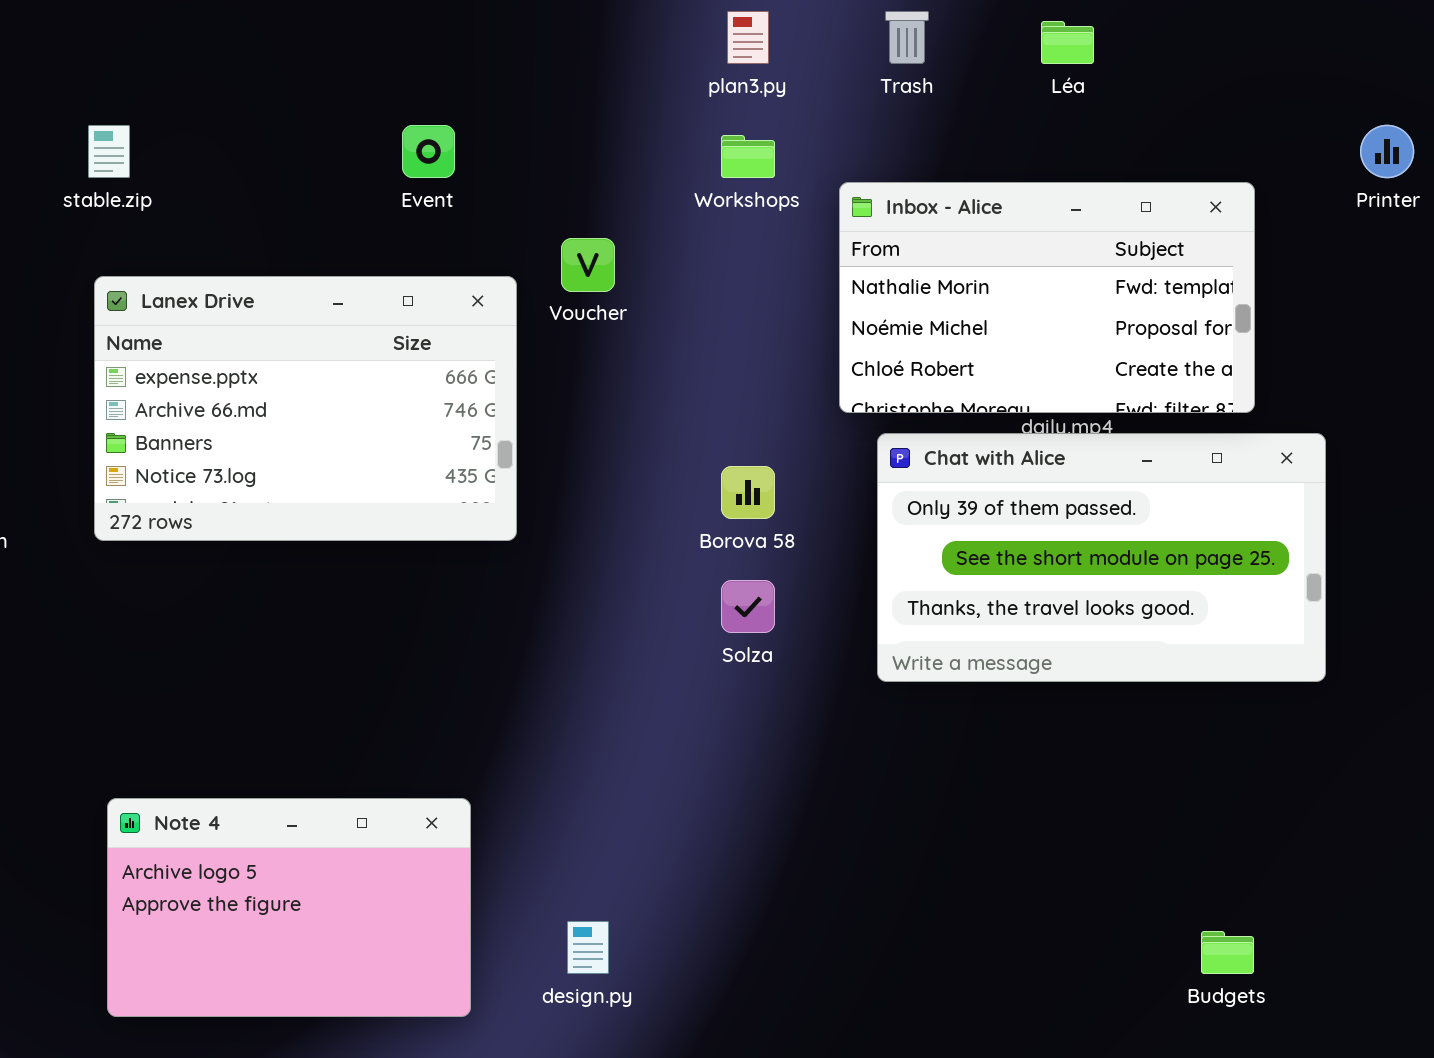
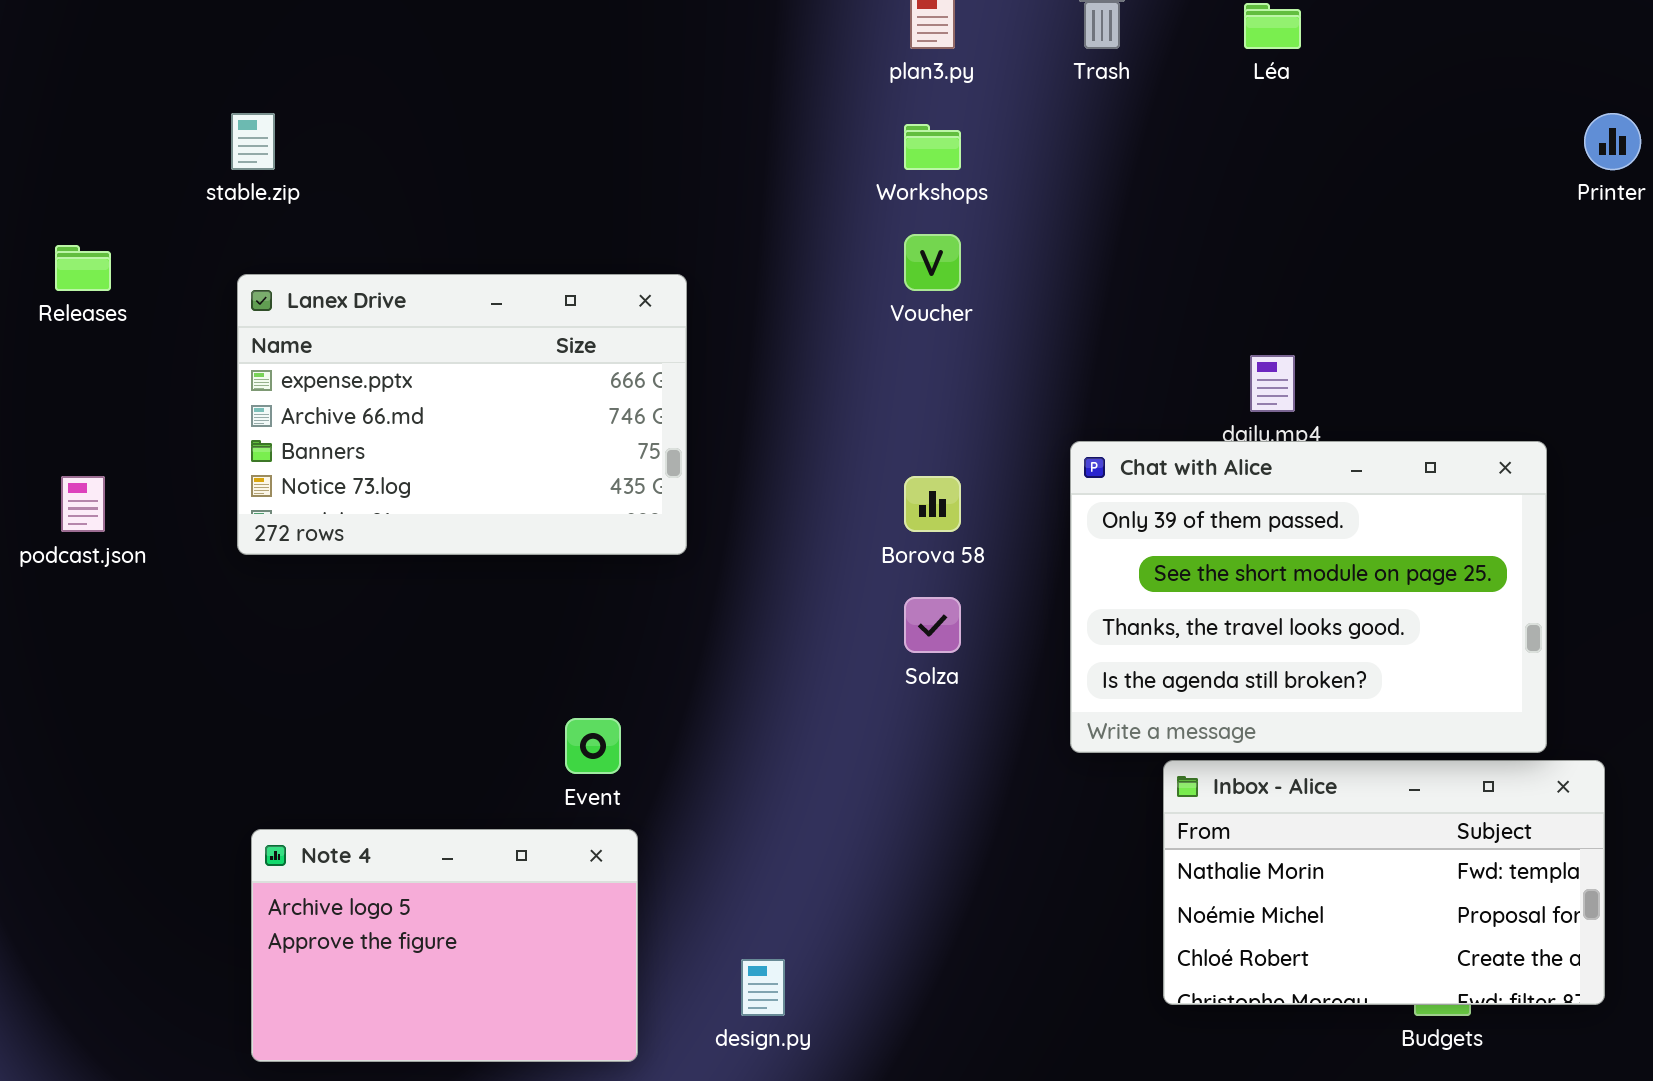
Event: [402,125,455,178] -> [565,718,621,774], moved
Inbox - Alice: [839,182,1255,413] -> [1163,760,1605,1005], moved
Voucher: [561,238,615,292] -> [904,234,961,291], moved
Chat with Alice: [877,433,1326,682] -> [1070,441,1547,753], resized

